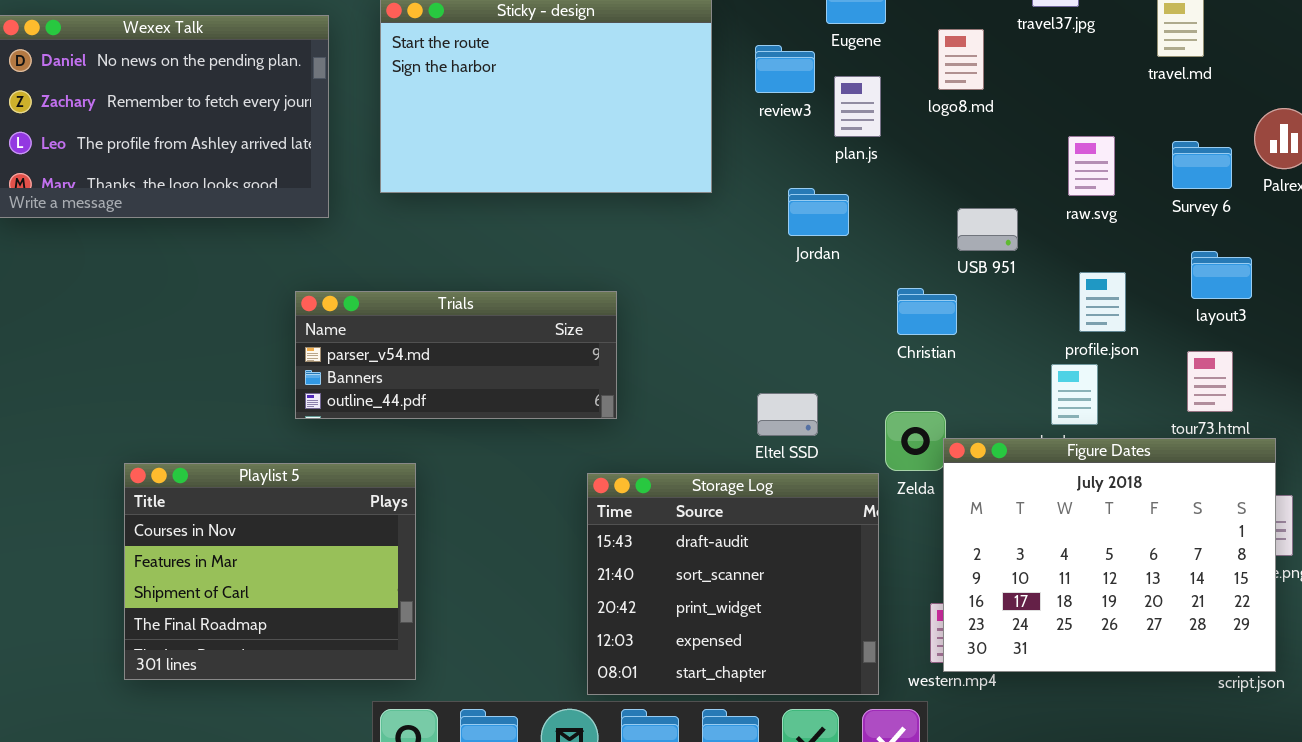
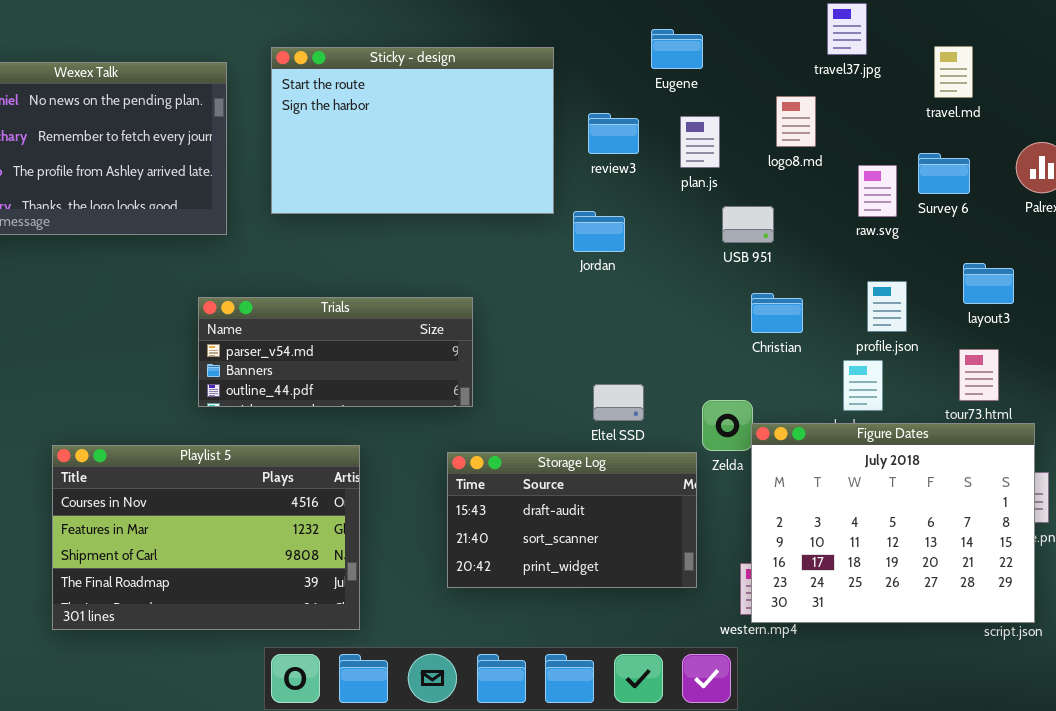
logo8.md: [938,29,984,90] -> [776,96,816,147], moved
review3: [755,45,815,93] -> [588,113,639,154], moved
plan.js: [834,76,881,137] -> [680,116,720,168], moved
Survey 6: [1172,141,1232,189] -> [918,153,970,194], moved
Jordan: [788,188,849,236] -> [573,211,625,252], moved
USB 951: [957,208,1018,251] -> [722,206,774,243], moved
Christian: [897,288,957,335] -> [751,293,803,333], moved
Playlist 5: [124,463,416,680] -> [52,445,360,630], resized
Storage Log: [587,473,879,695] -> [447,452,697,588], resized

